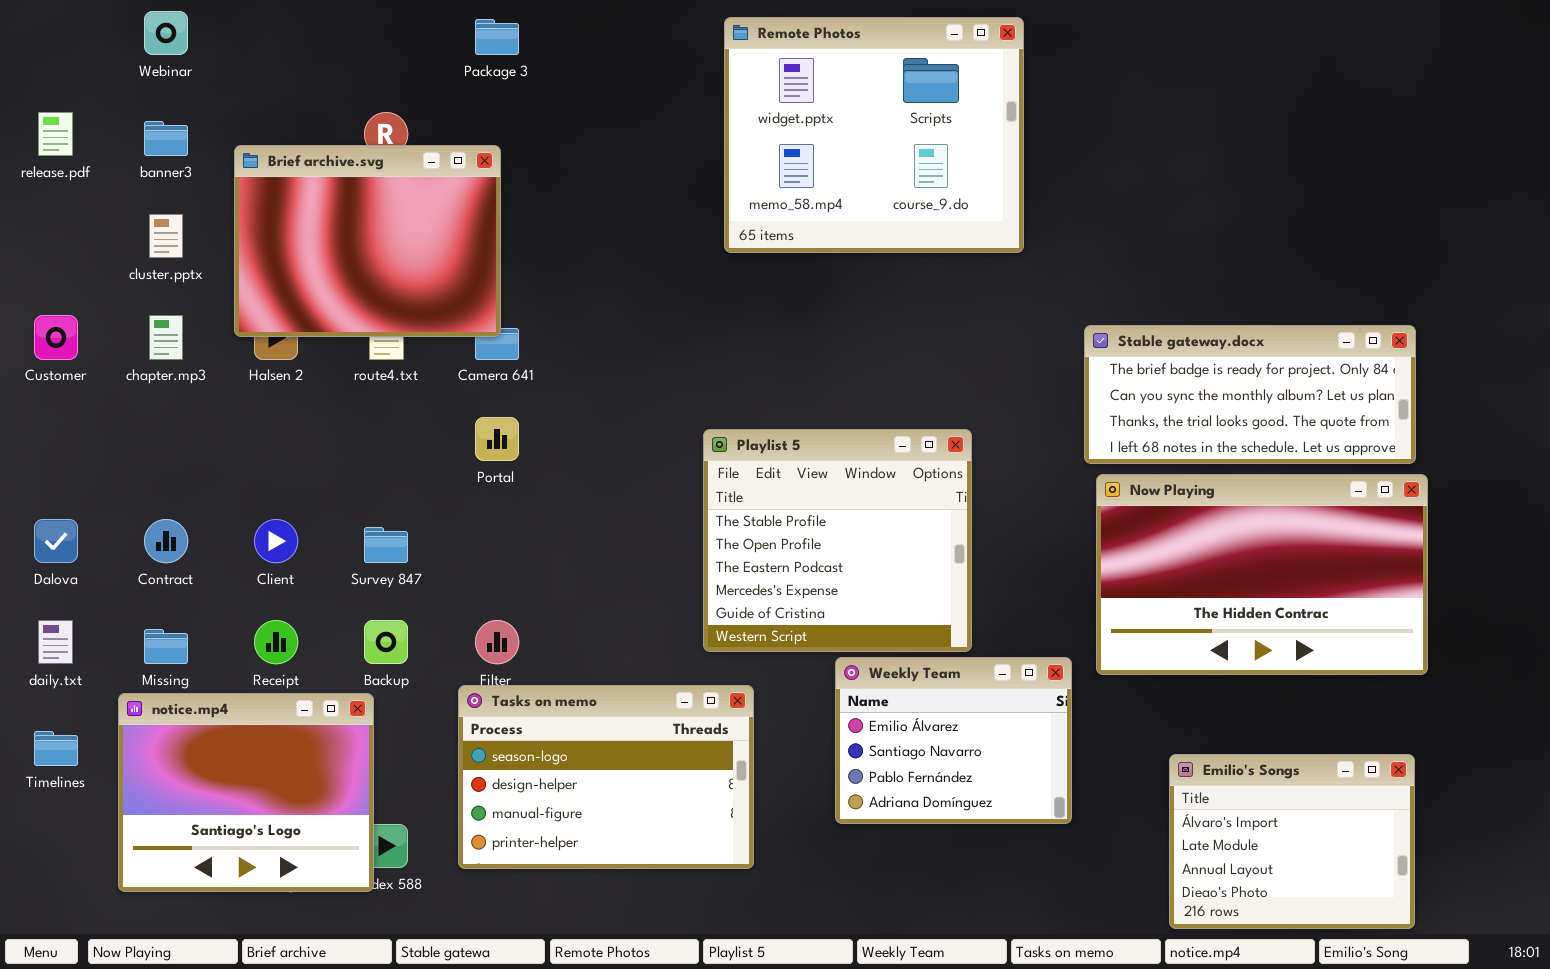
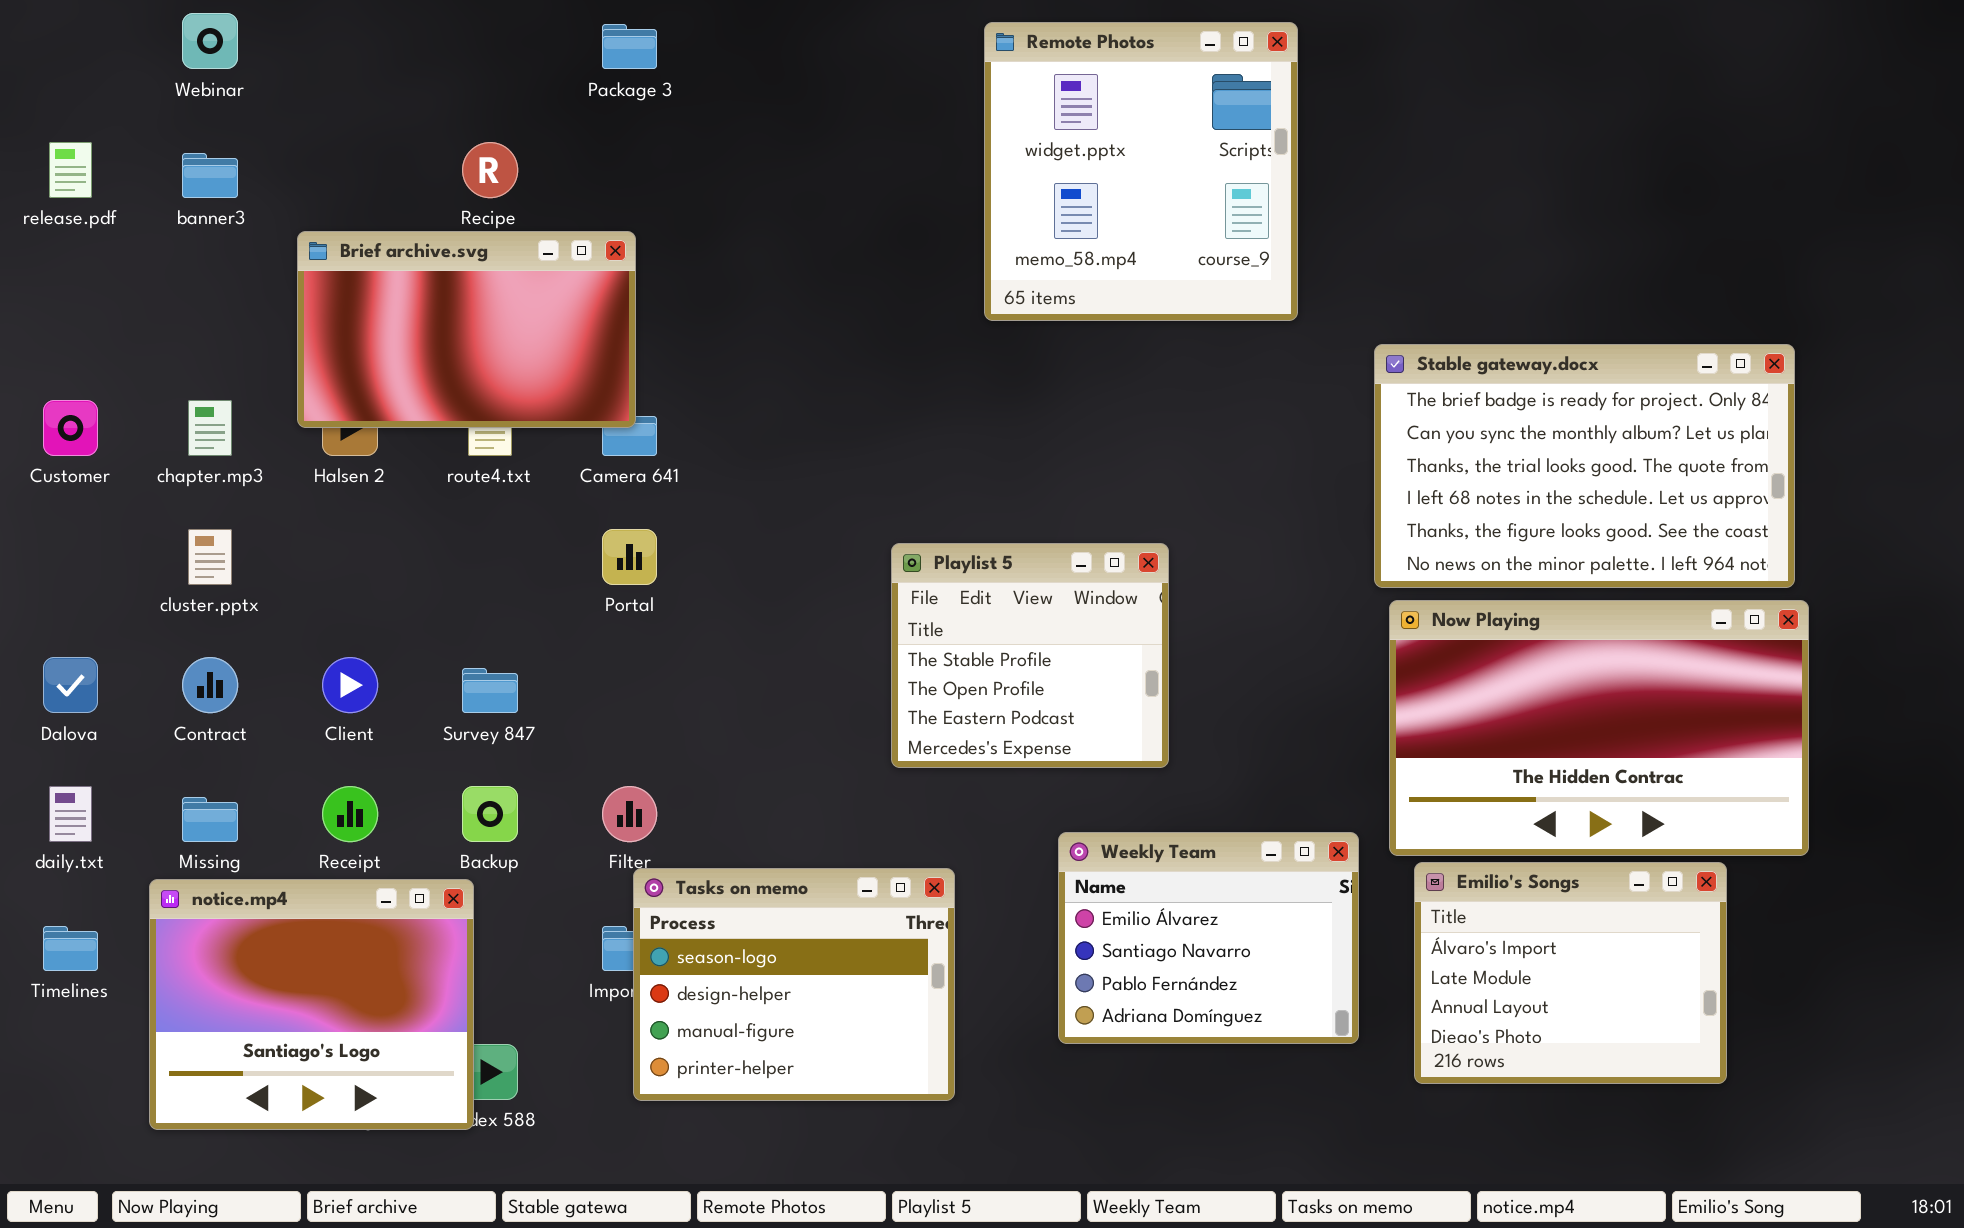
Remote Photos: [724,17,1024,253] -> [984,22,1298,321], resized
Brief archive.svg: [234,145,501,337] -> [297,231,636,428], resized
cluster.pptx: [149,214,183,258] -> [188,529,232,585], moved
Stable gateway.docx: [1084,325,1416,464] -> [1374,344,1795,588], resized
Playlist 5: [703,429,972,652] -> [891,543,1169,768], resized
Tasks on memo: [458,685,754,869] -> [633,868,955,1101], resized
Emilio's Songs: [1169,754,1415,929] -> [1414,862,1727,1084], moved

